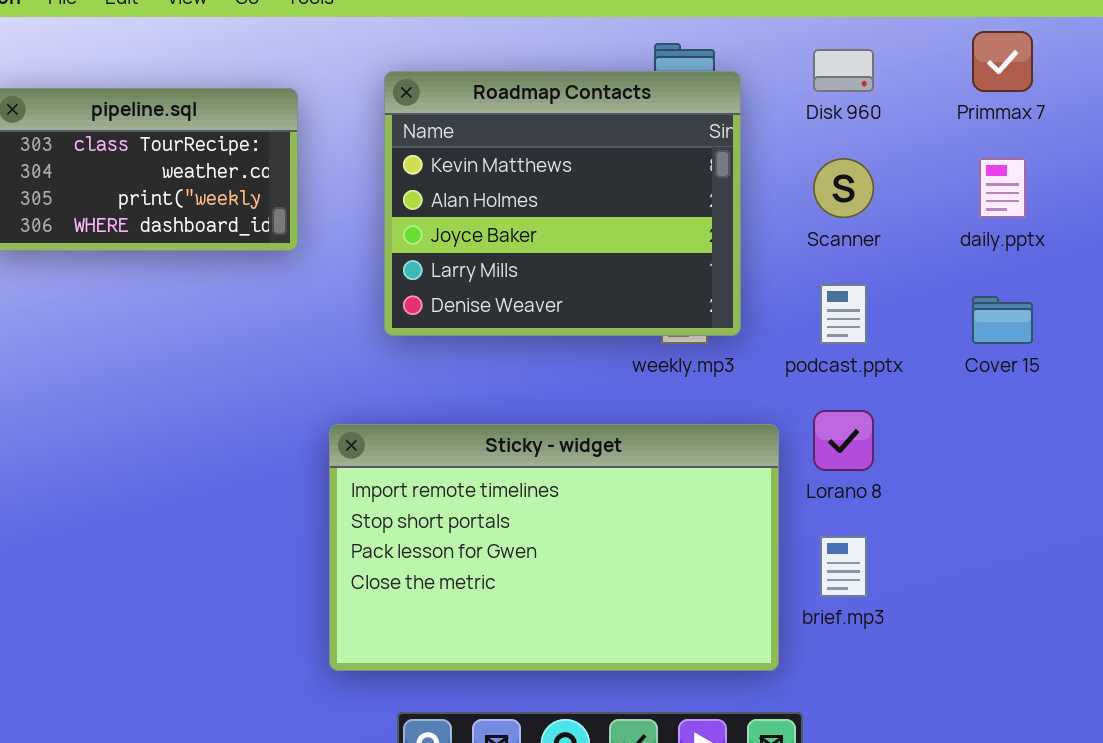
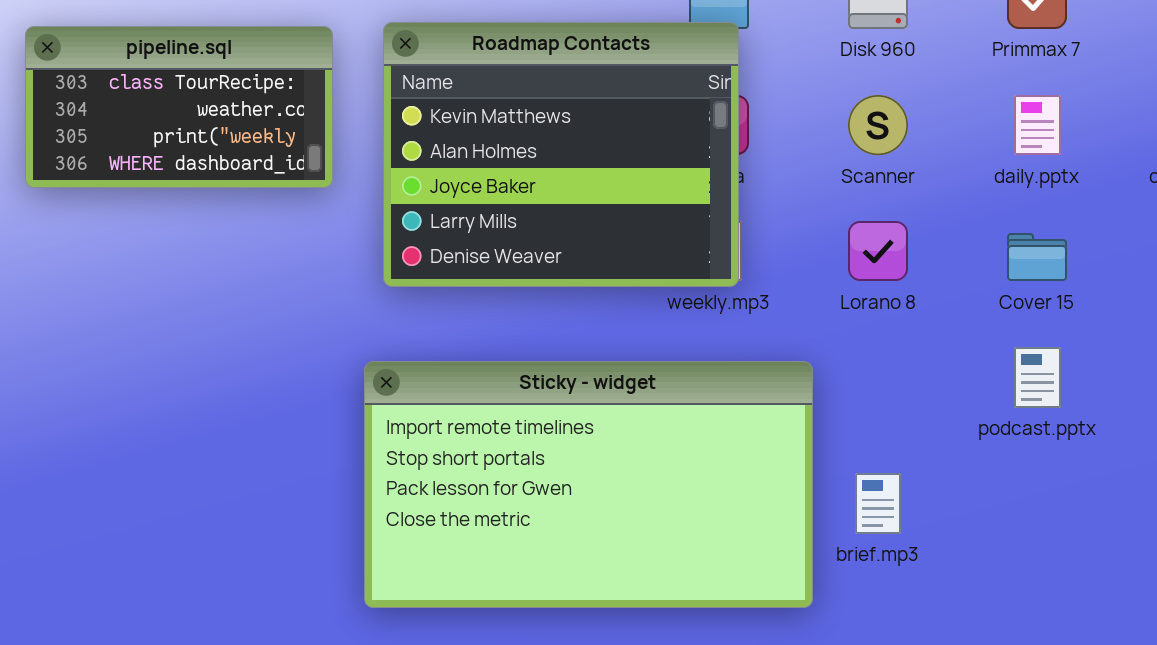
Roadmap Contacts: [384,71,741,336] -> [383,22,739,287], moved
podcast.pptx: [820,284,867,344] -> [1014,347,1061,408], moved
Lorano 8: [813,410,874,471] -> [848,221,908,281], moved

